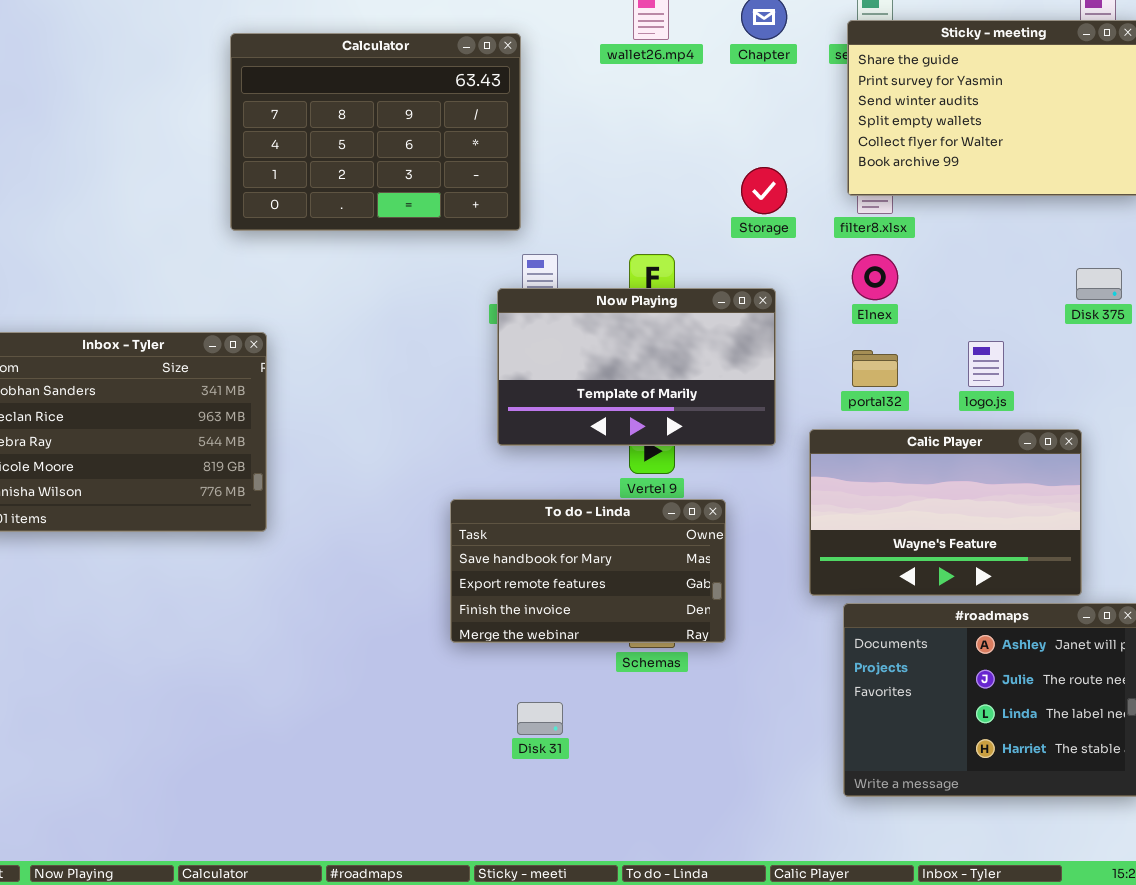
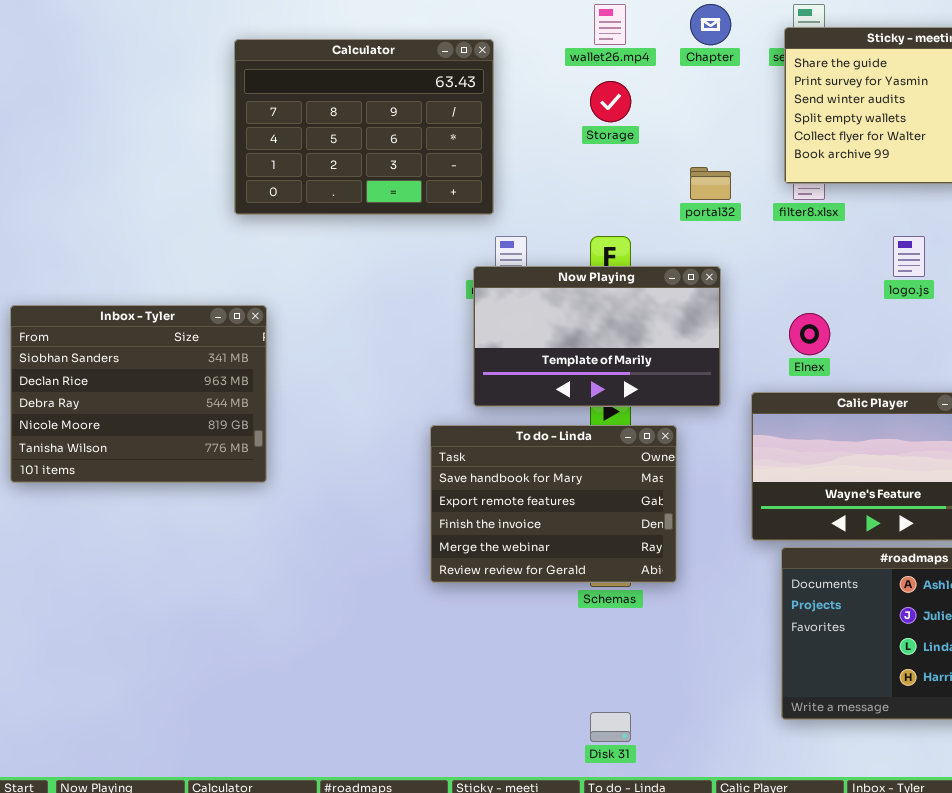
Storage: [741,167,787,214] -> [590,81,631,122], moved
Elnex: [852,254,898,300] -> [789,313,830,355], moved
logo.js: [968,341,1004,387] -> [893,236,925,277], moved
portal32: [852,350,898,387] -> [690,167,731,200], moved
To do - Linda: [450,499,726,643] -> [430,425,677,583], resized
Disk 31: [517,702,563,735] -> [590,712,631,742], moved

